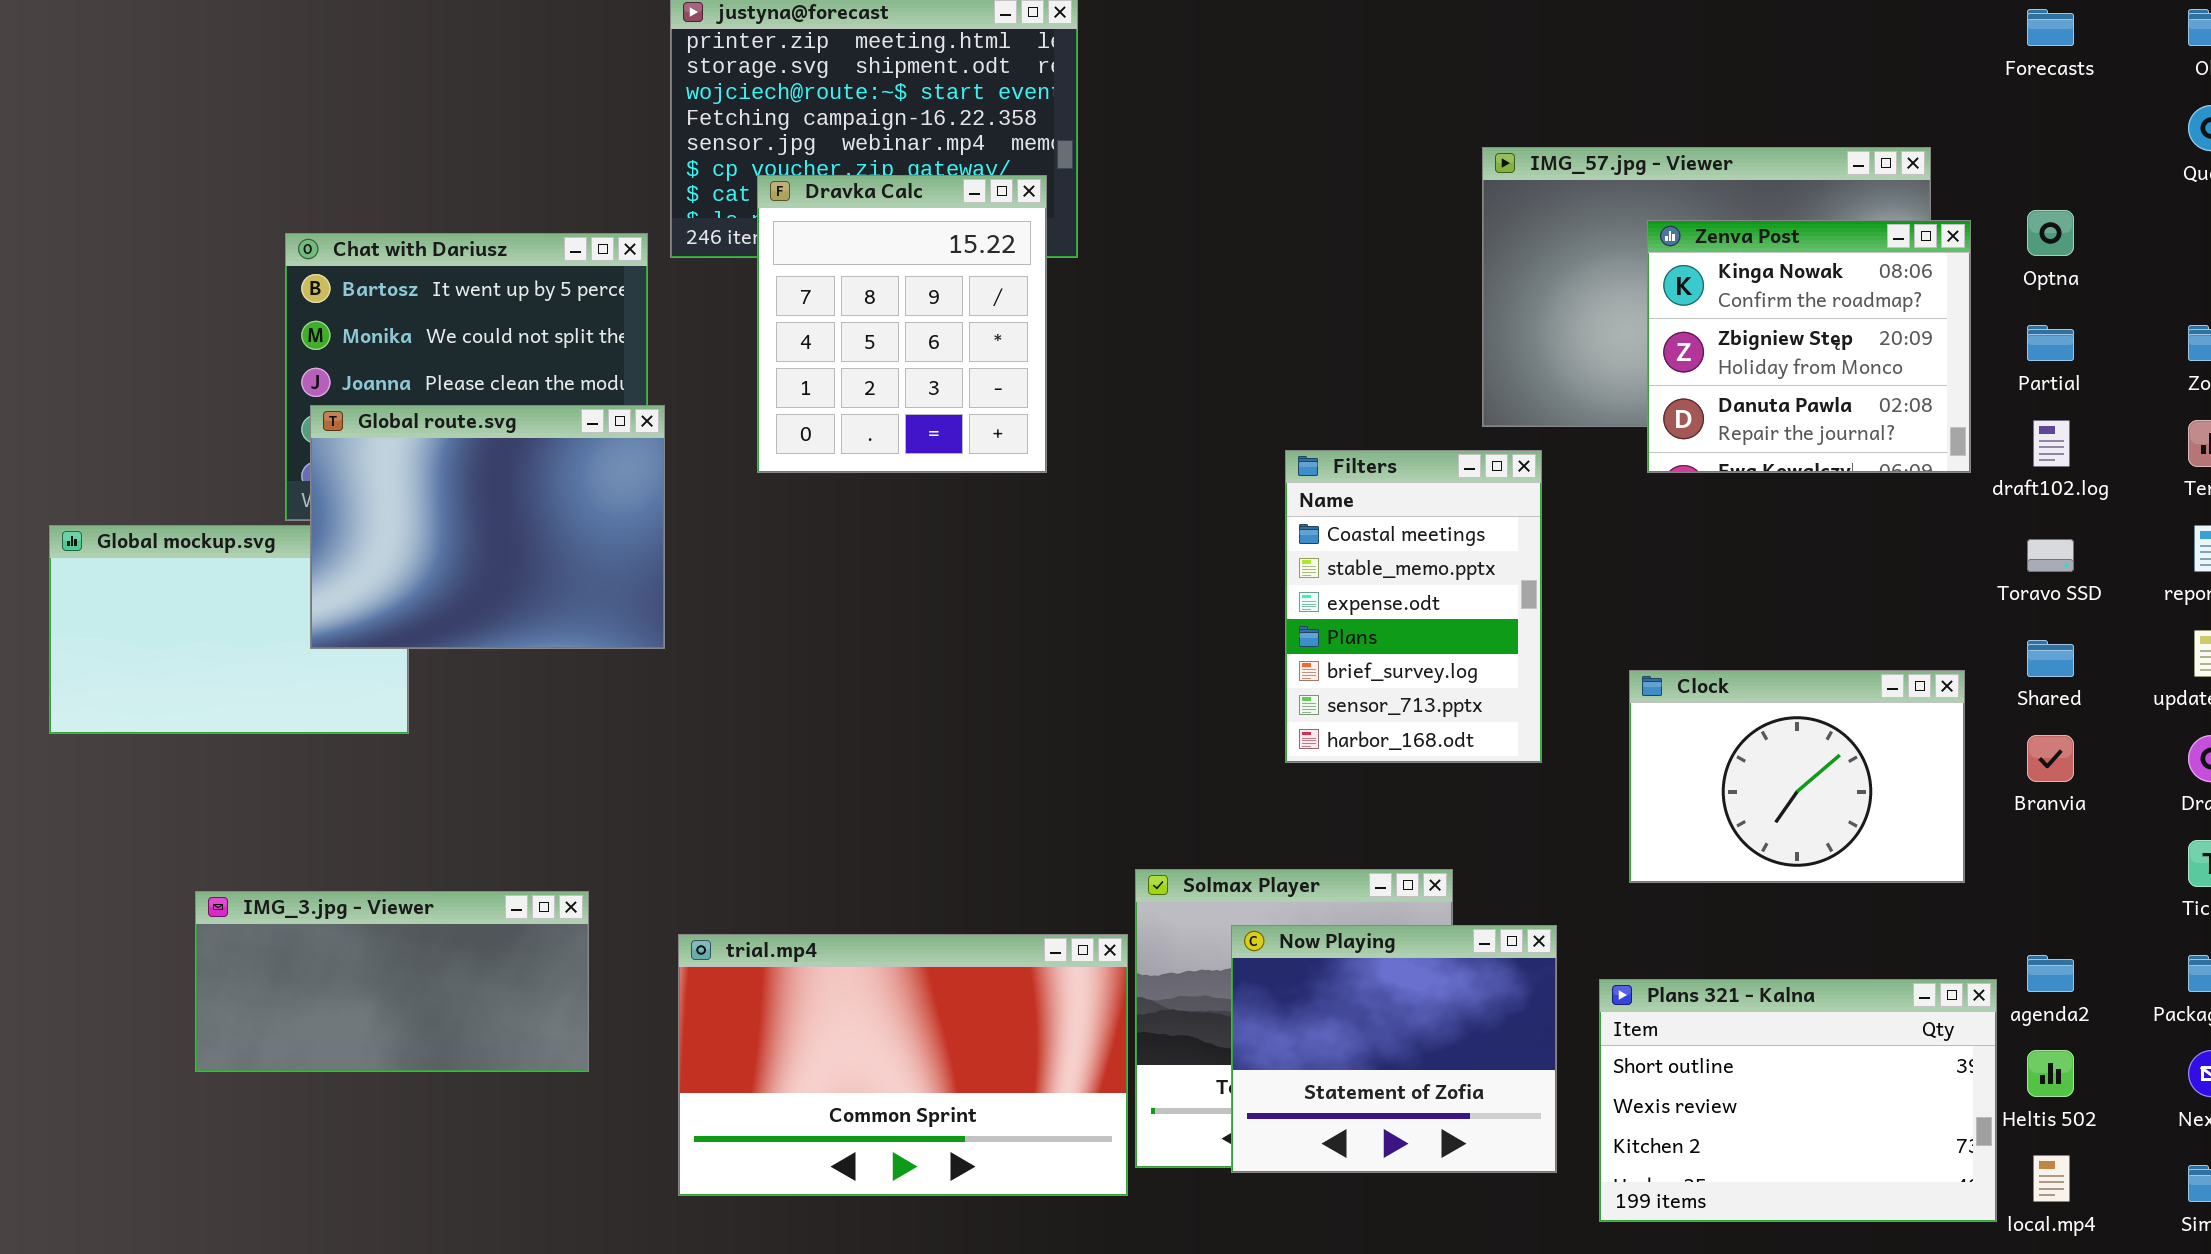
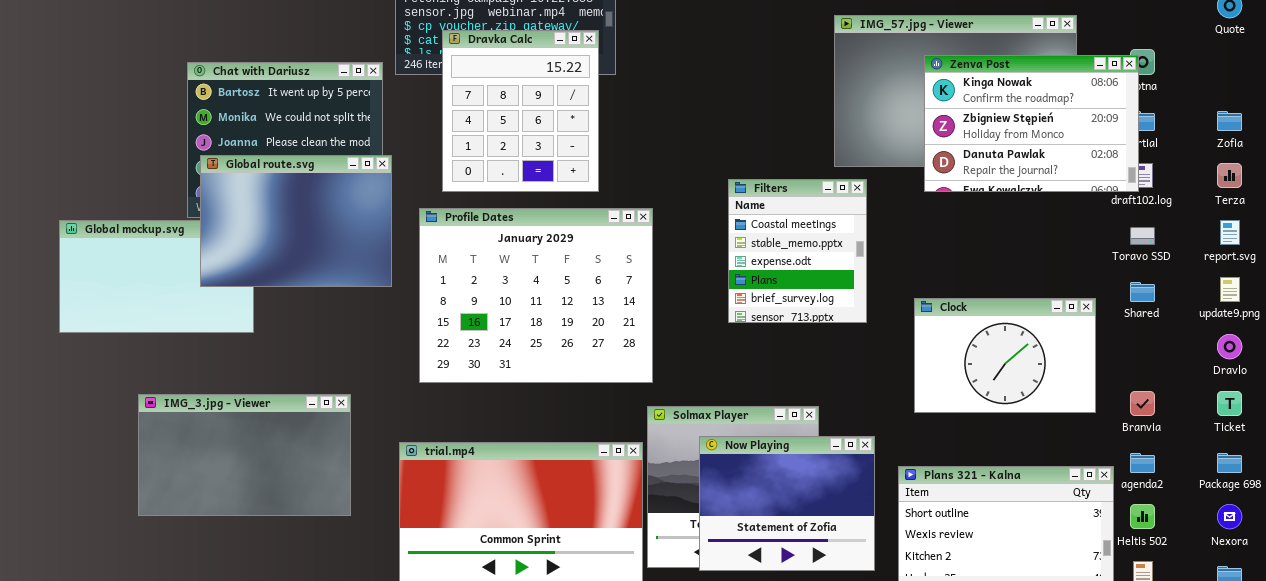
Zenva Post: [1647,220,1971,473] -> [924,55,1139,192], resized
Filters: [1285,450,1542,763] -> [728,179,867,323], resized
Profile Dates: none -> [419,208,653,383], opened
Branvia: [2027,735,2074,782] -> [1130,391,1155,416], moved
IMG_3.jpg - Viewer: [195,891,589,1072] -> [138,394,351,516], resized

